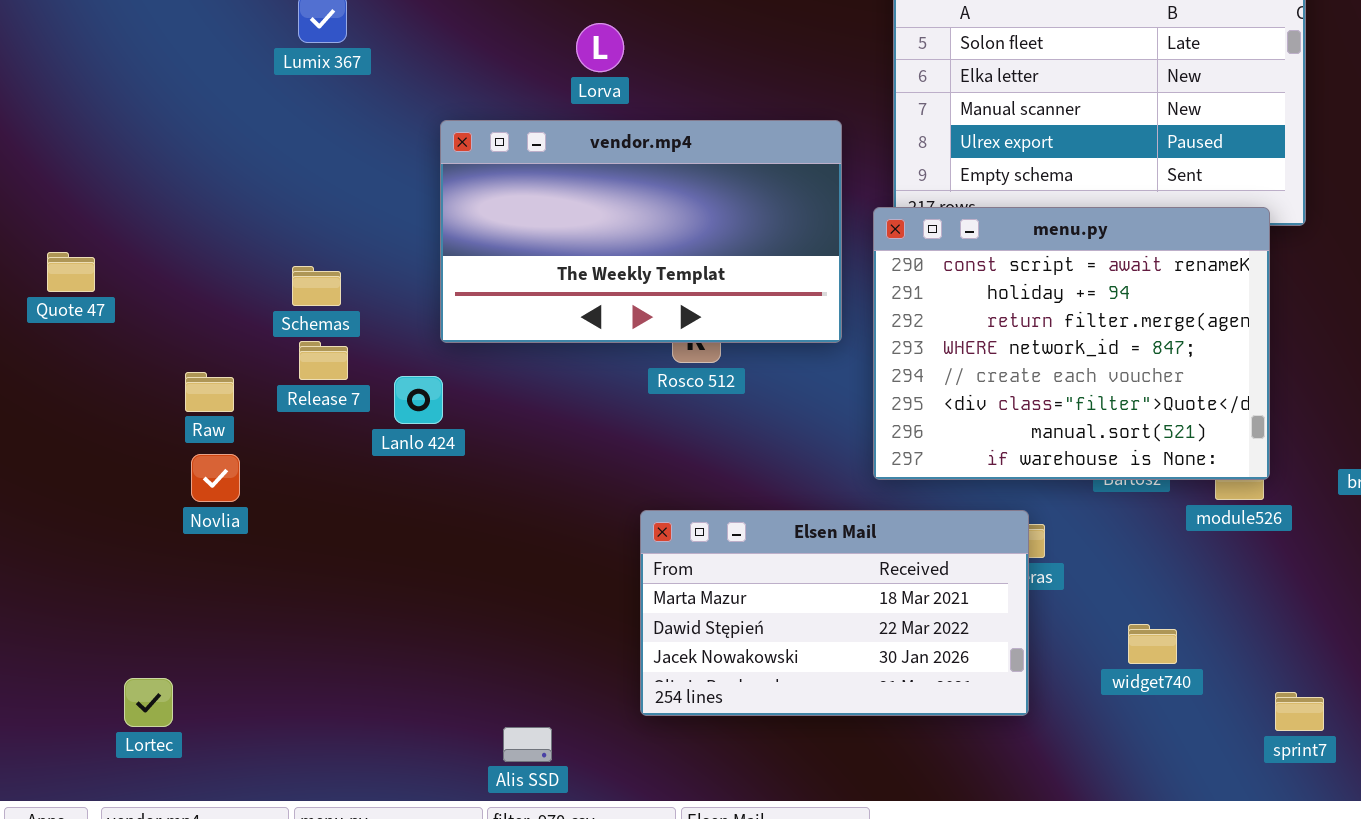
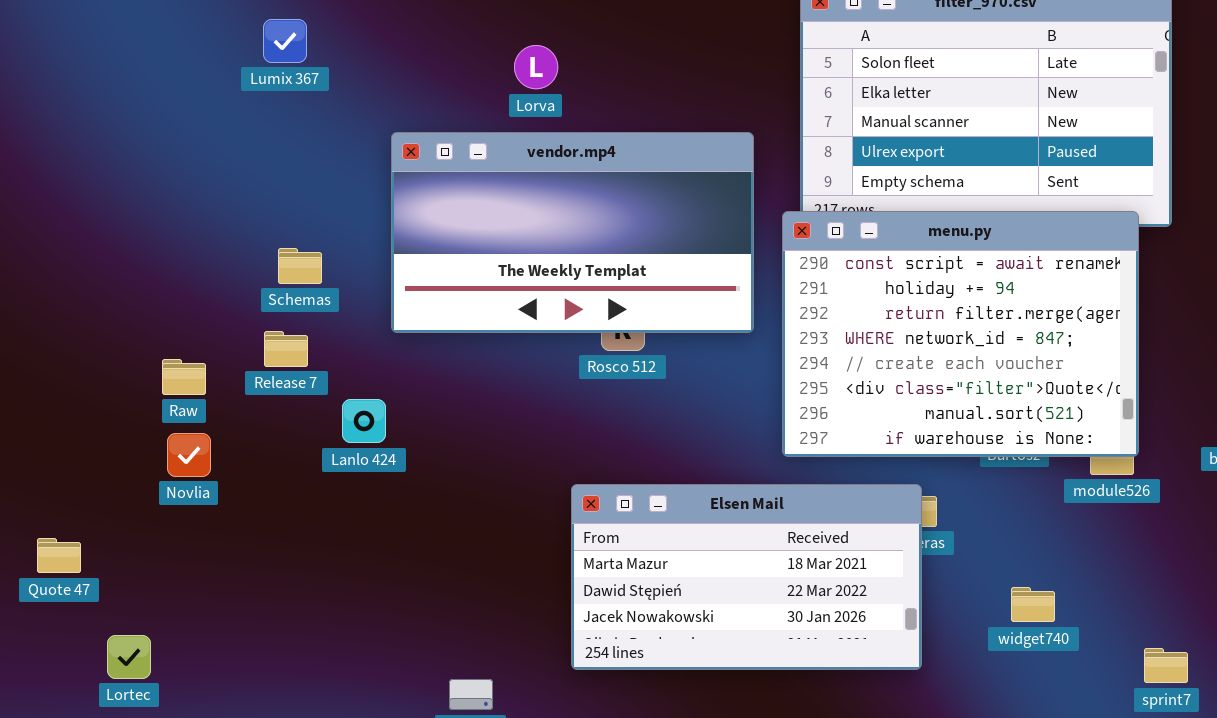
Quote 47: [47,252,95,292] -> [37,538,81,573], moved
Schemas: [292,266,341,306] -> [278,248,322,284], moved
Lanlo 424: [394,376,443,424] -> [342,399,386,443], moved

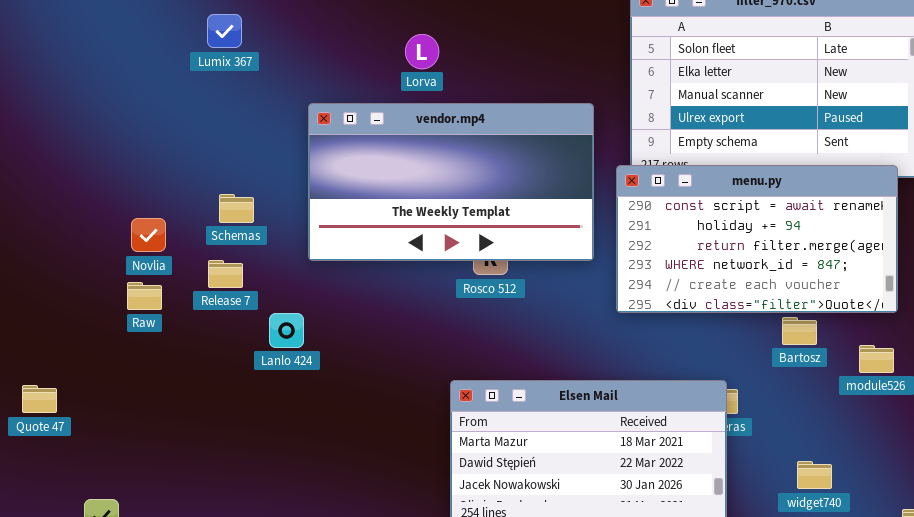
menu.py: [782,211,1139,457] -> [616,165,898,313], resized
Novlia: [167,433,211,477] -> [131,218,166,252], moved
Quote 47: [37,538,81,573] -> [22,385,57,413], moved

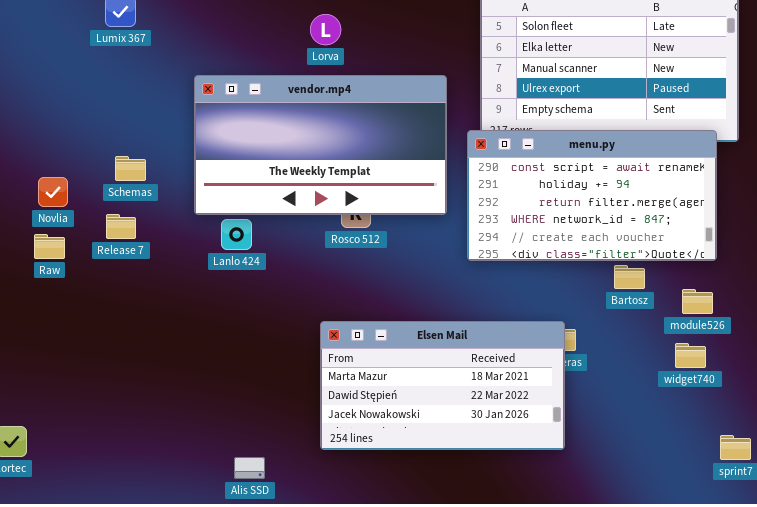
Lorva: [405,34,439,69] -> [310,14,341,45], moved
Lanlo 424: [269,313,304,348] -> [221,219,252,250], moved
widget740: [797,461,832,489] -> [675,343,706,368], moved

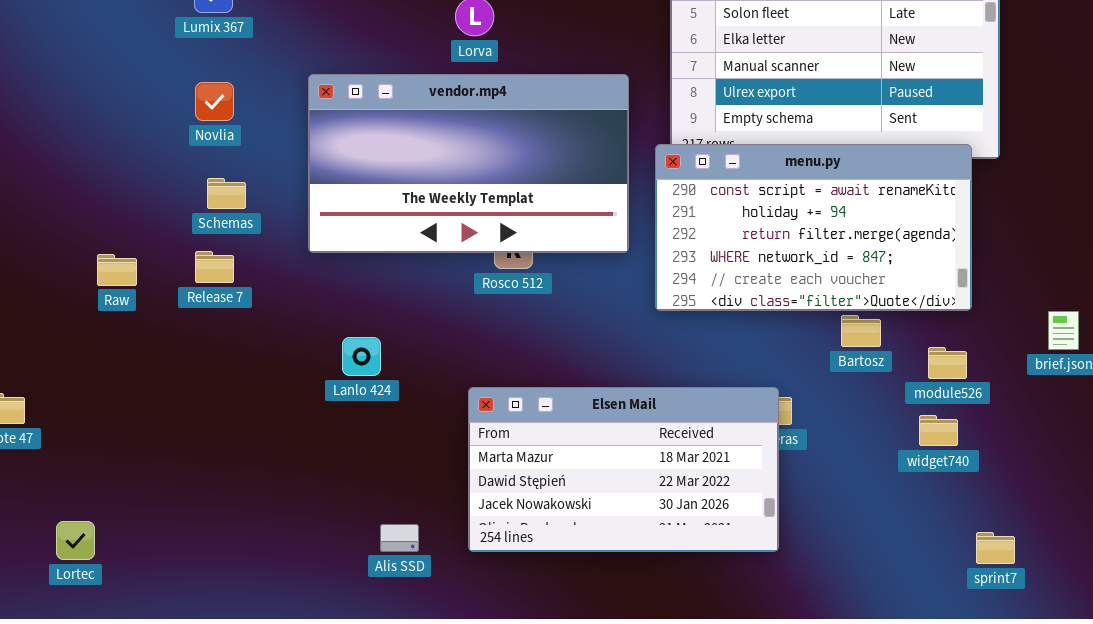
Novlia: [38,177,68,207] -> [195,82,234,121], moved
Lanlo 424: [221,219,252,250] -> [342,337,381,376], moved
Raw: [34,234,65,259] -> [97,254,137,286], moved
Alis SSD: [234,457,265,479] -> [380,524,419,552], moved

